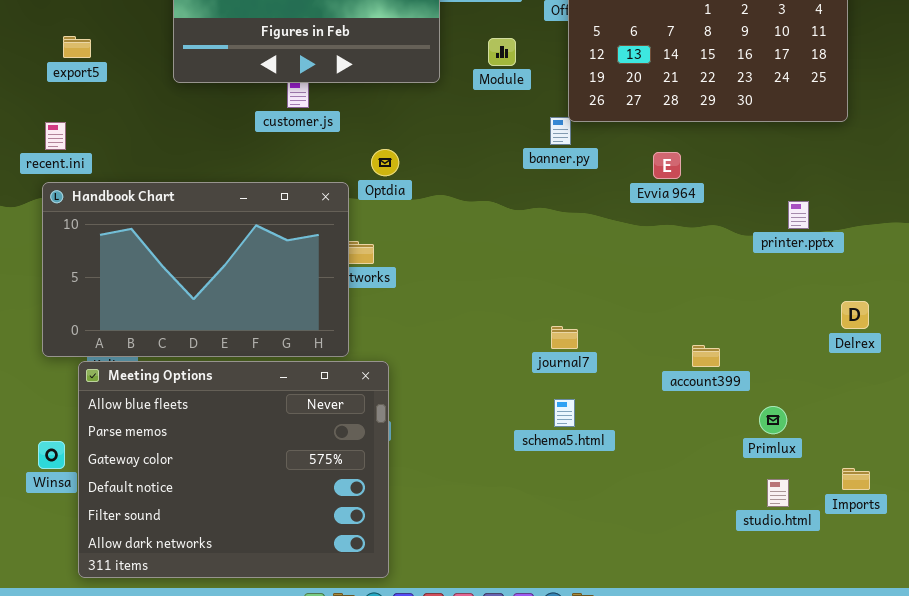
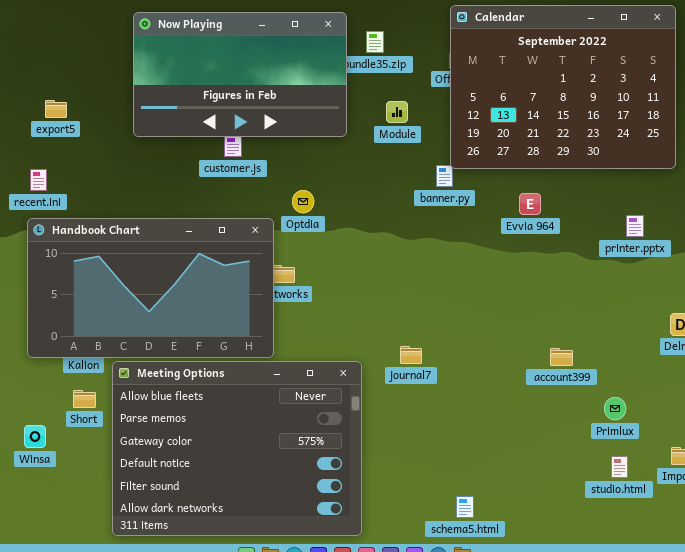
printer.pptx: [788,201,809,229] -> [626,215,644,237], moved
journal7: [551,326,578,349] -> [400,346,422,364], moved
Meeting Options: [78,361,389,578] -> [112,361,362,536], moved
schema5.html: [554,399,575,427] -> [456,496,474,518], moved

